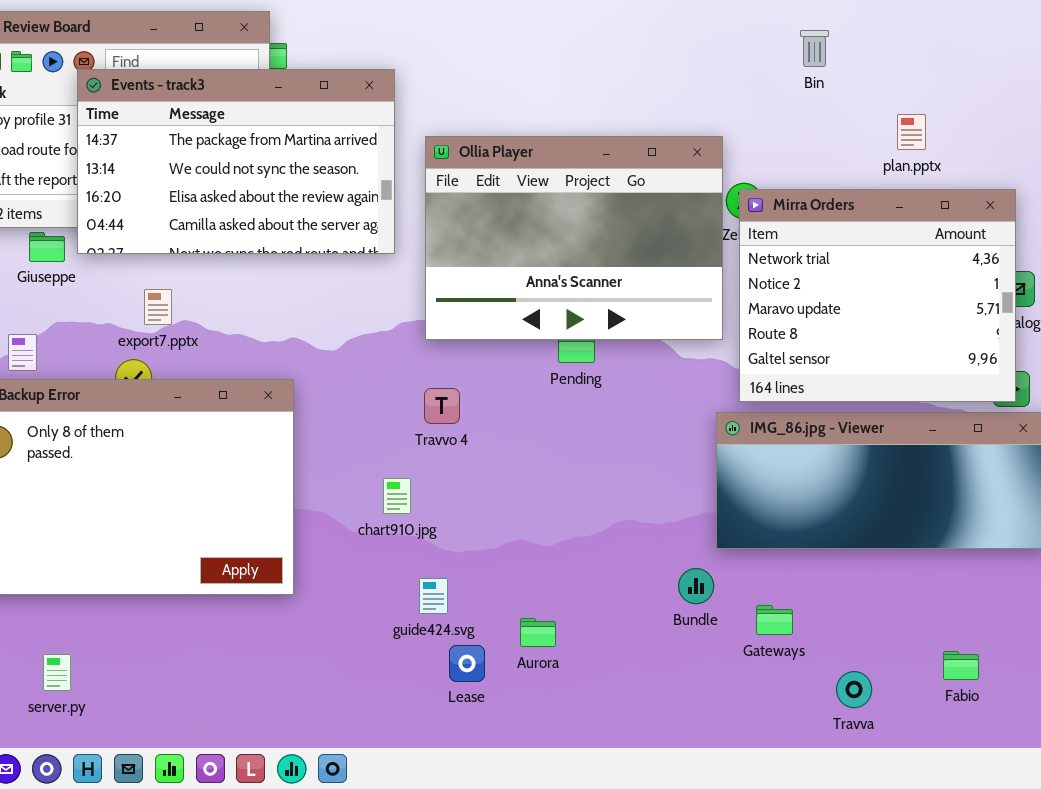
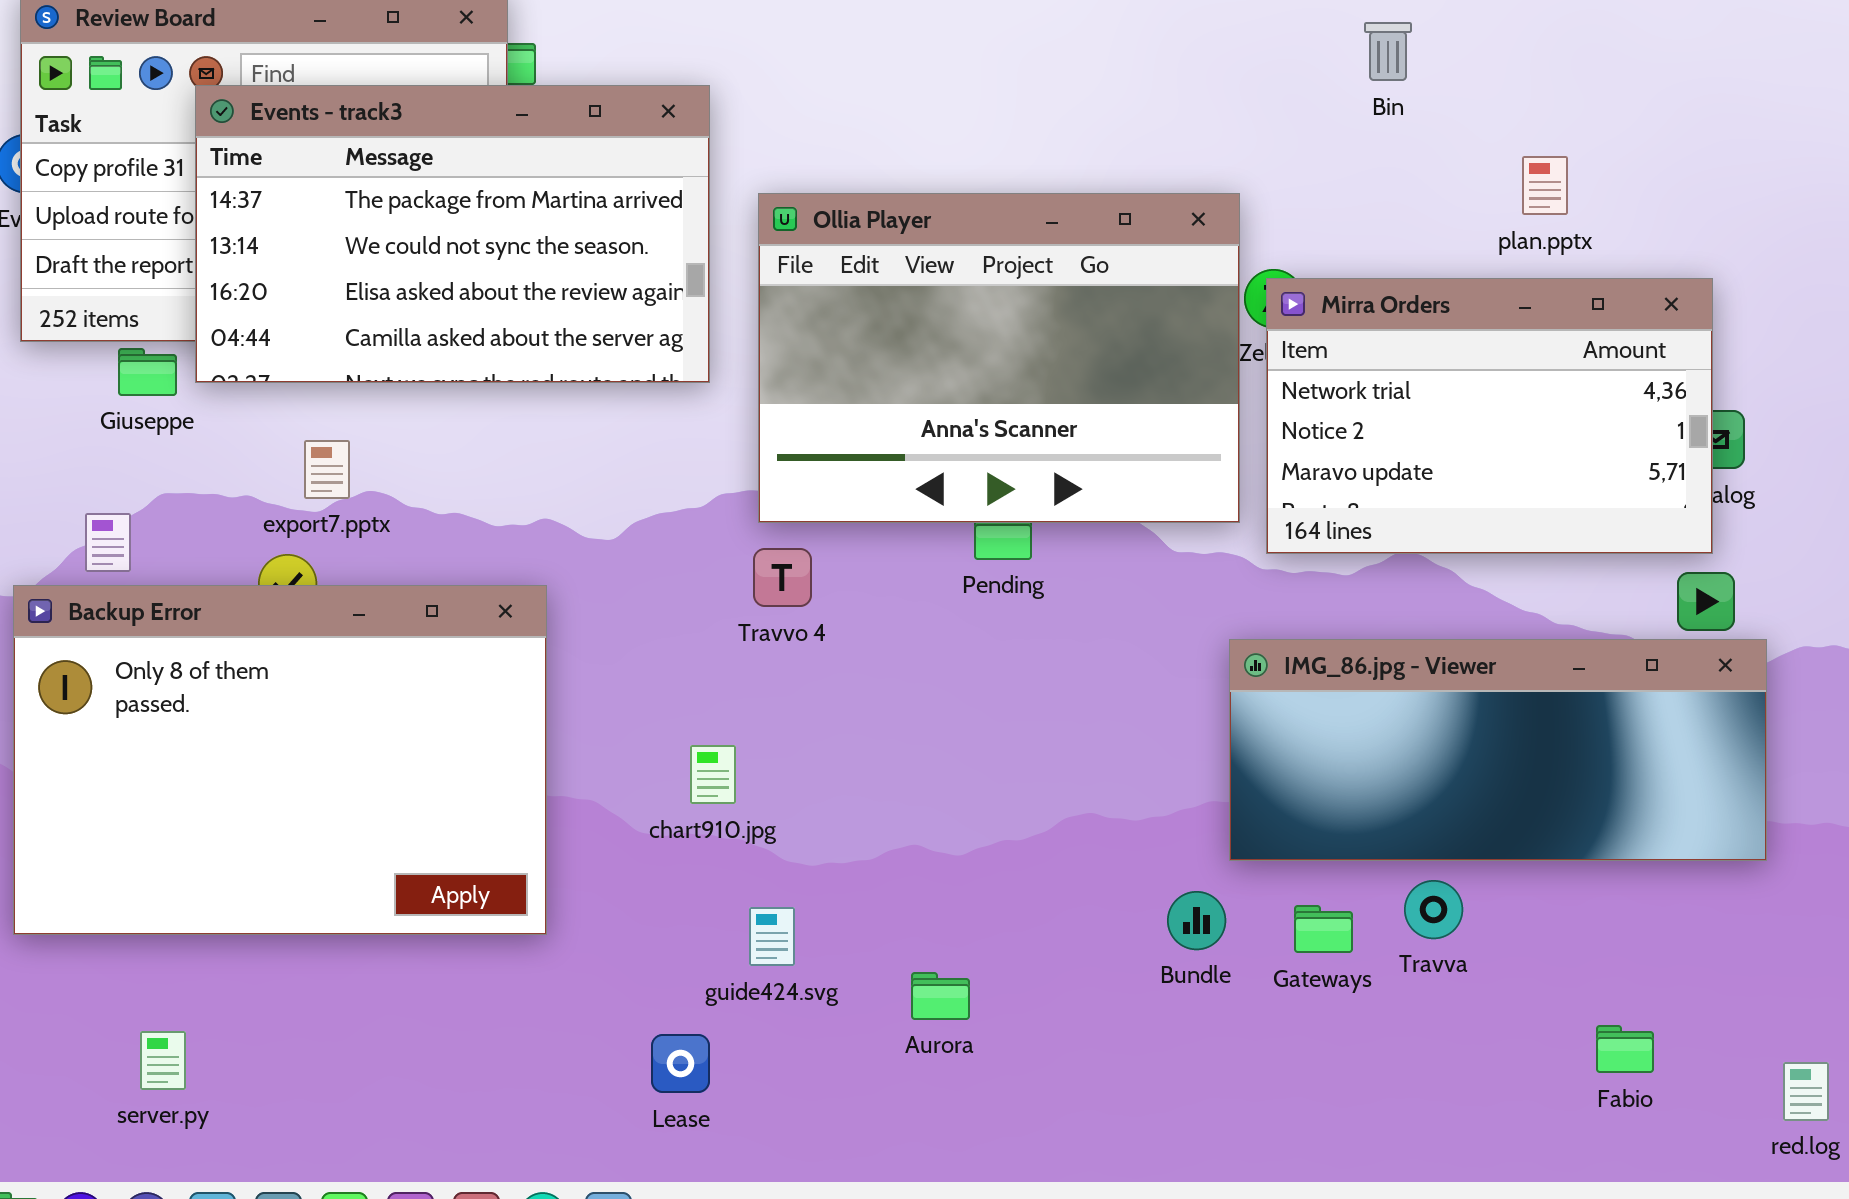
Mirra Orders: [739,189,1016,402] -> [1266,278,1713,554], resized
Travvo 4: [424,388,460,424] -> [753,548,812,607], moved
Gateways: [756,605,793,635] -> [1294,905,1353,953], moved
Lease: [449,645,485,682] -> [651,1034,710,1093], moved
Travva: [836,671,872,708] -> [1404,880,1463,939], moved

